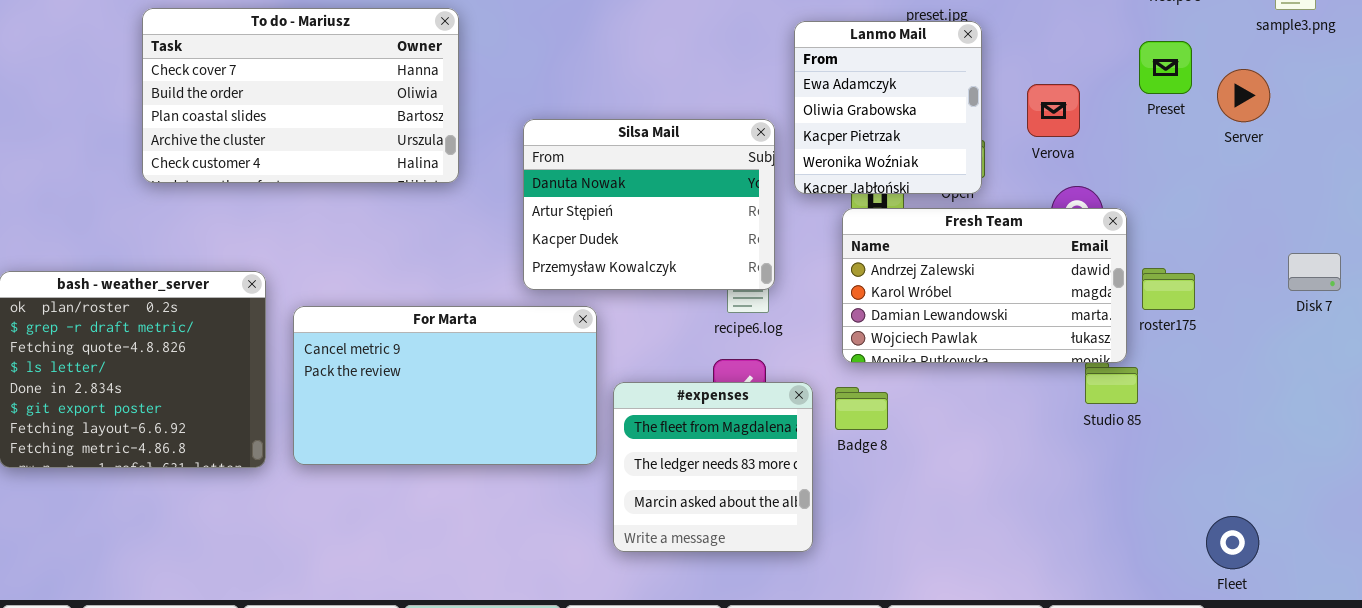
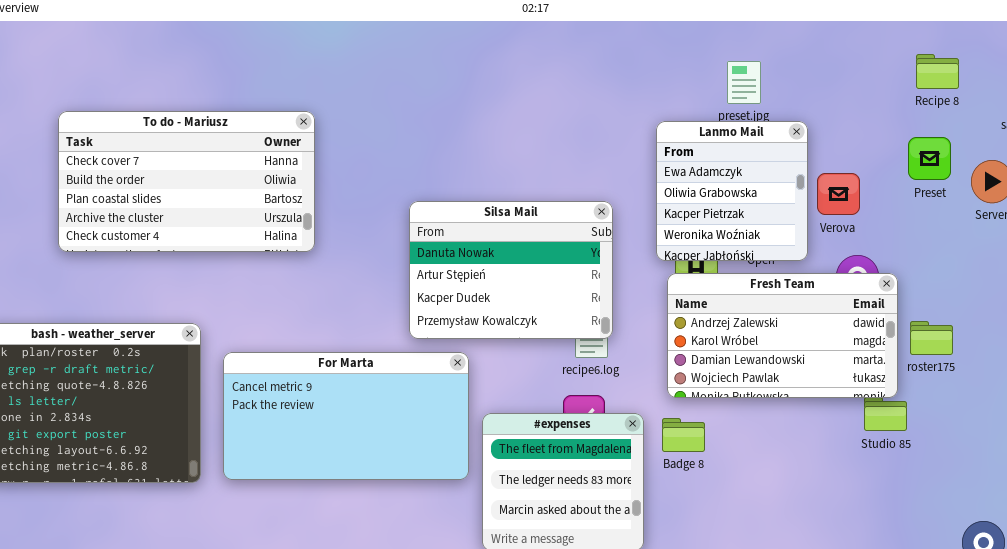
To do - Mariusz: [142,8,459,183] -> [58,111,315,252], moved
Lanmo Mail: [794,21,982,194] -> [656,121,808,261], moved

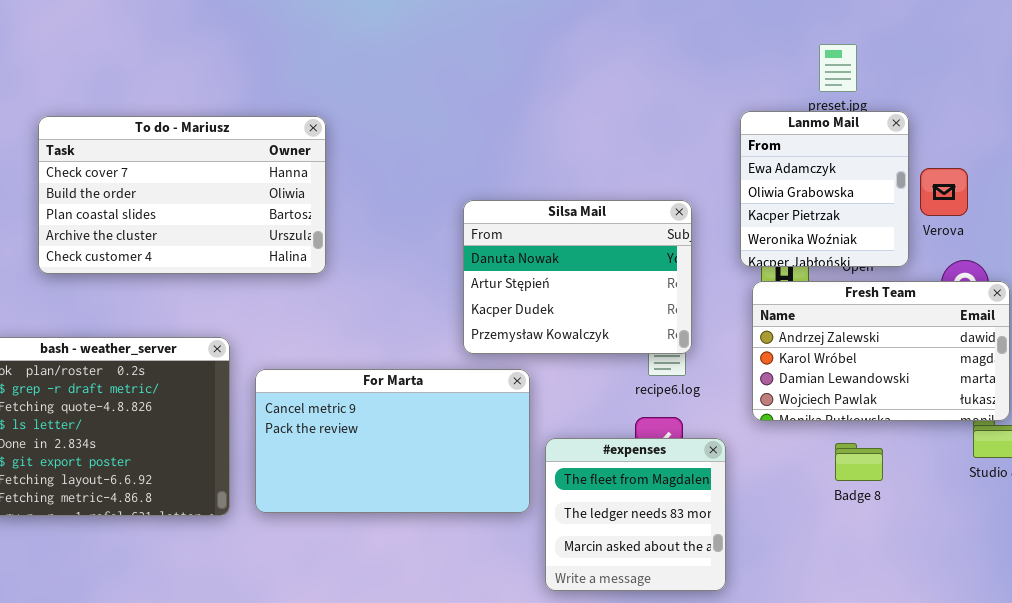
To do - Mariusz: [58,111,315,252] -> [38,116,326,274], moved
Badge 8: [662,418,705,452] -> [835,443,883,481], moved

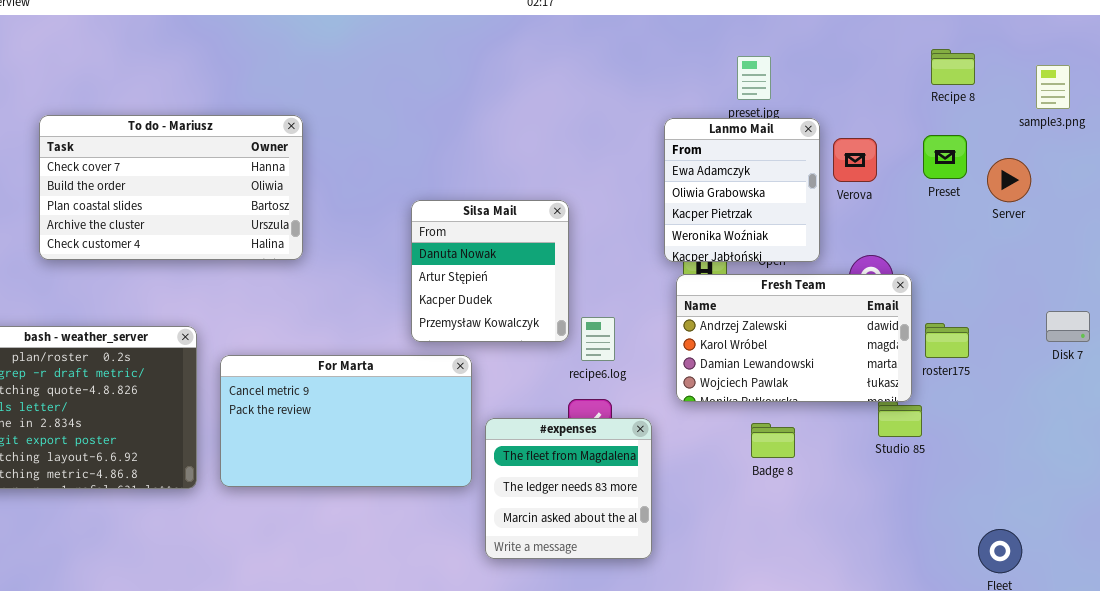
To do - Mariusz: [38,116,326,274] -> [39,115,303,260], moved
Verova: [920,168,968,216] -> [833,138,877,182], moved
Silsa Mail: [463,200,692,354] -> [411,200,569,342], resized

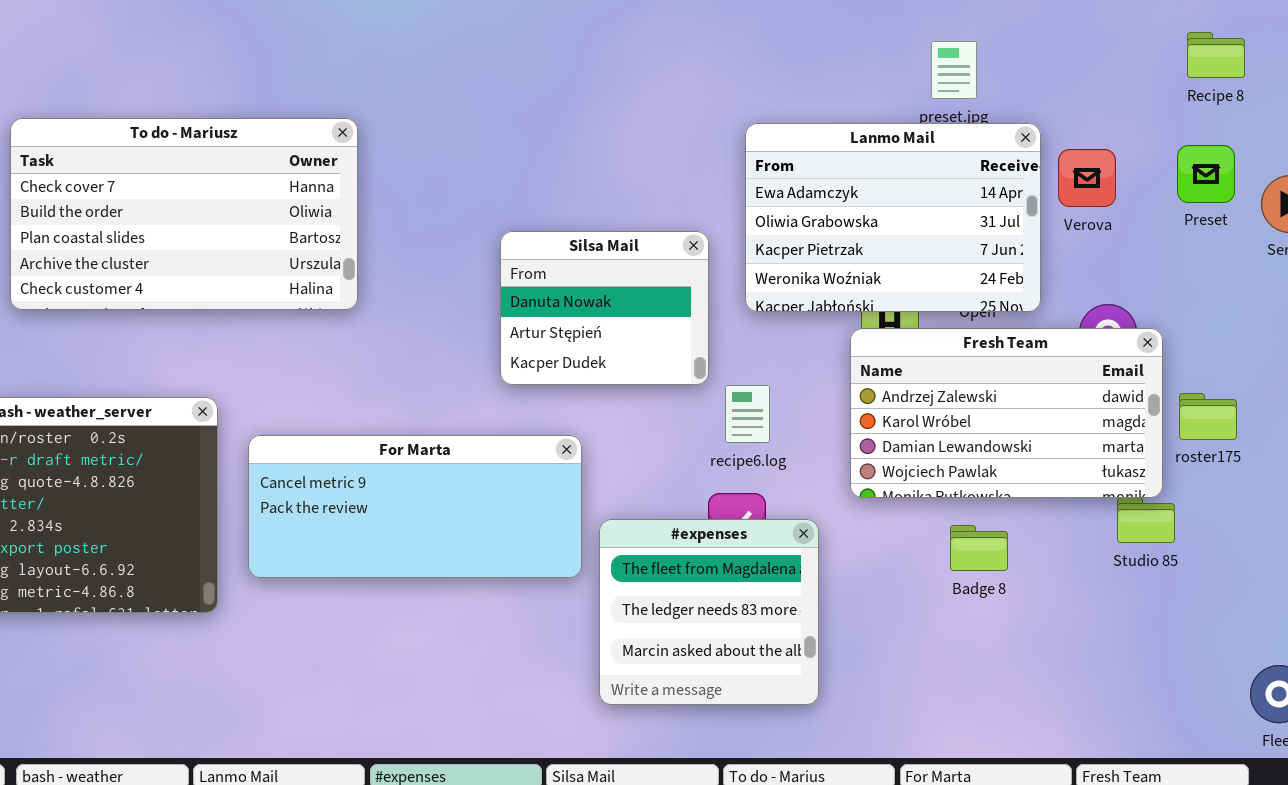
Lanmo Mail: [664,118,820,262] -> [745,123,1041,312], resized
Silsa Mail: [411,200,569,342] -> [500,231,709,385], resized
For Marta: [220,355,472,487] -> [248,435,582,578], resized

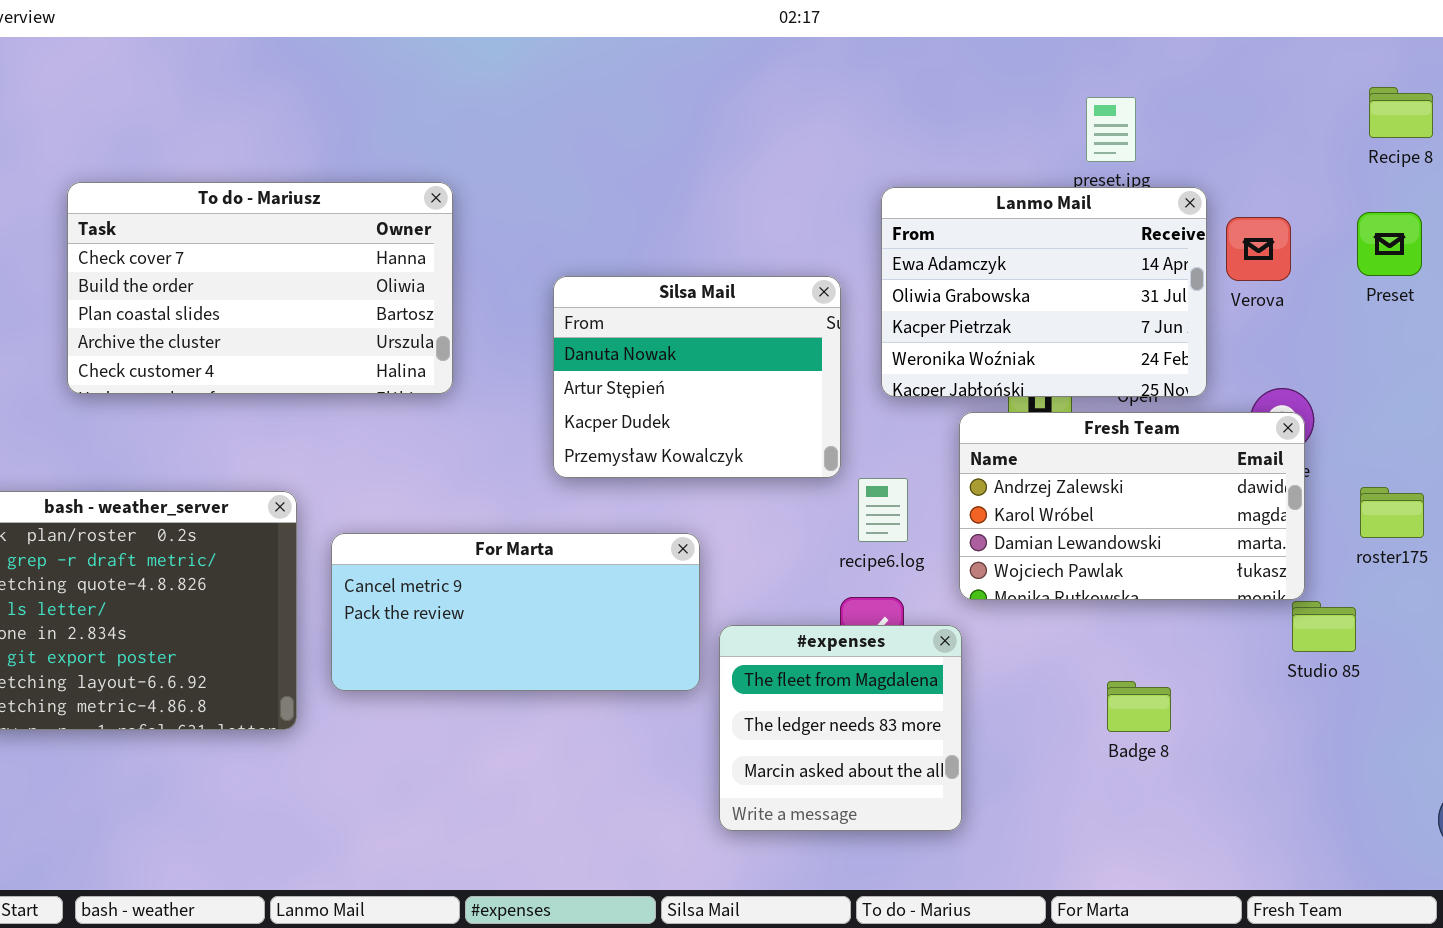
Silsa Mail: [500,231,709,385] -> [553,276,841,478], resized
Fresh Team: [850,328,1163,498] -> [959,412,1305,600], moved
Badge 8: [950,525,1008,571] -> [1107,681,1171,732], moved

